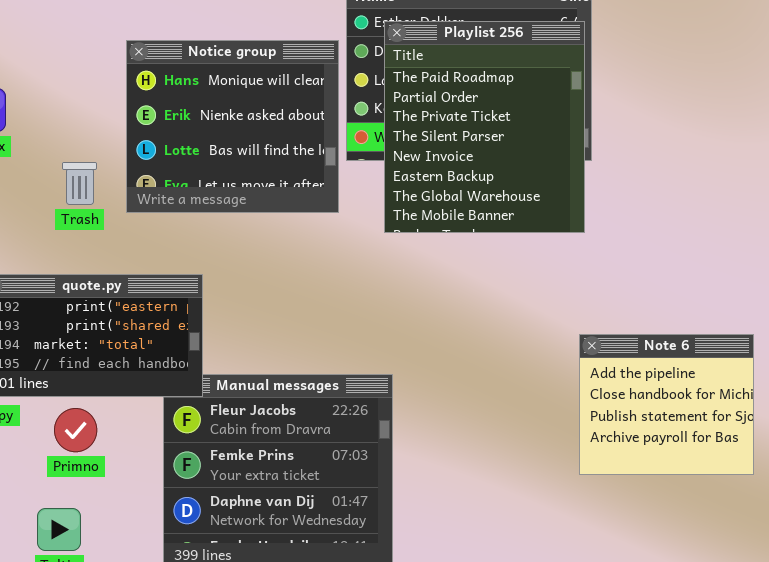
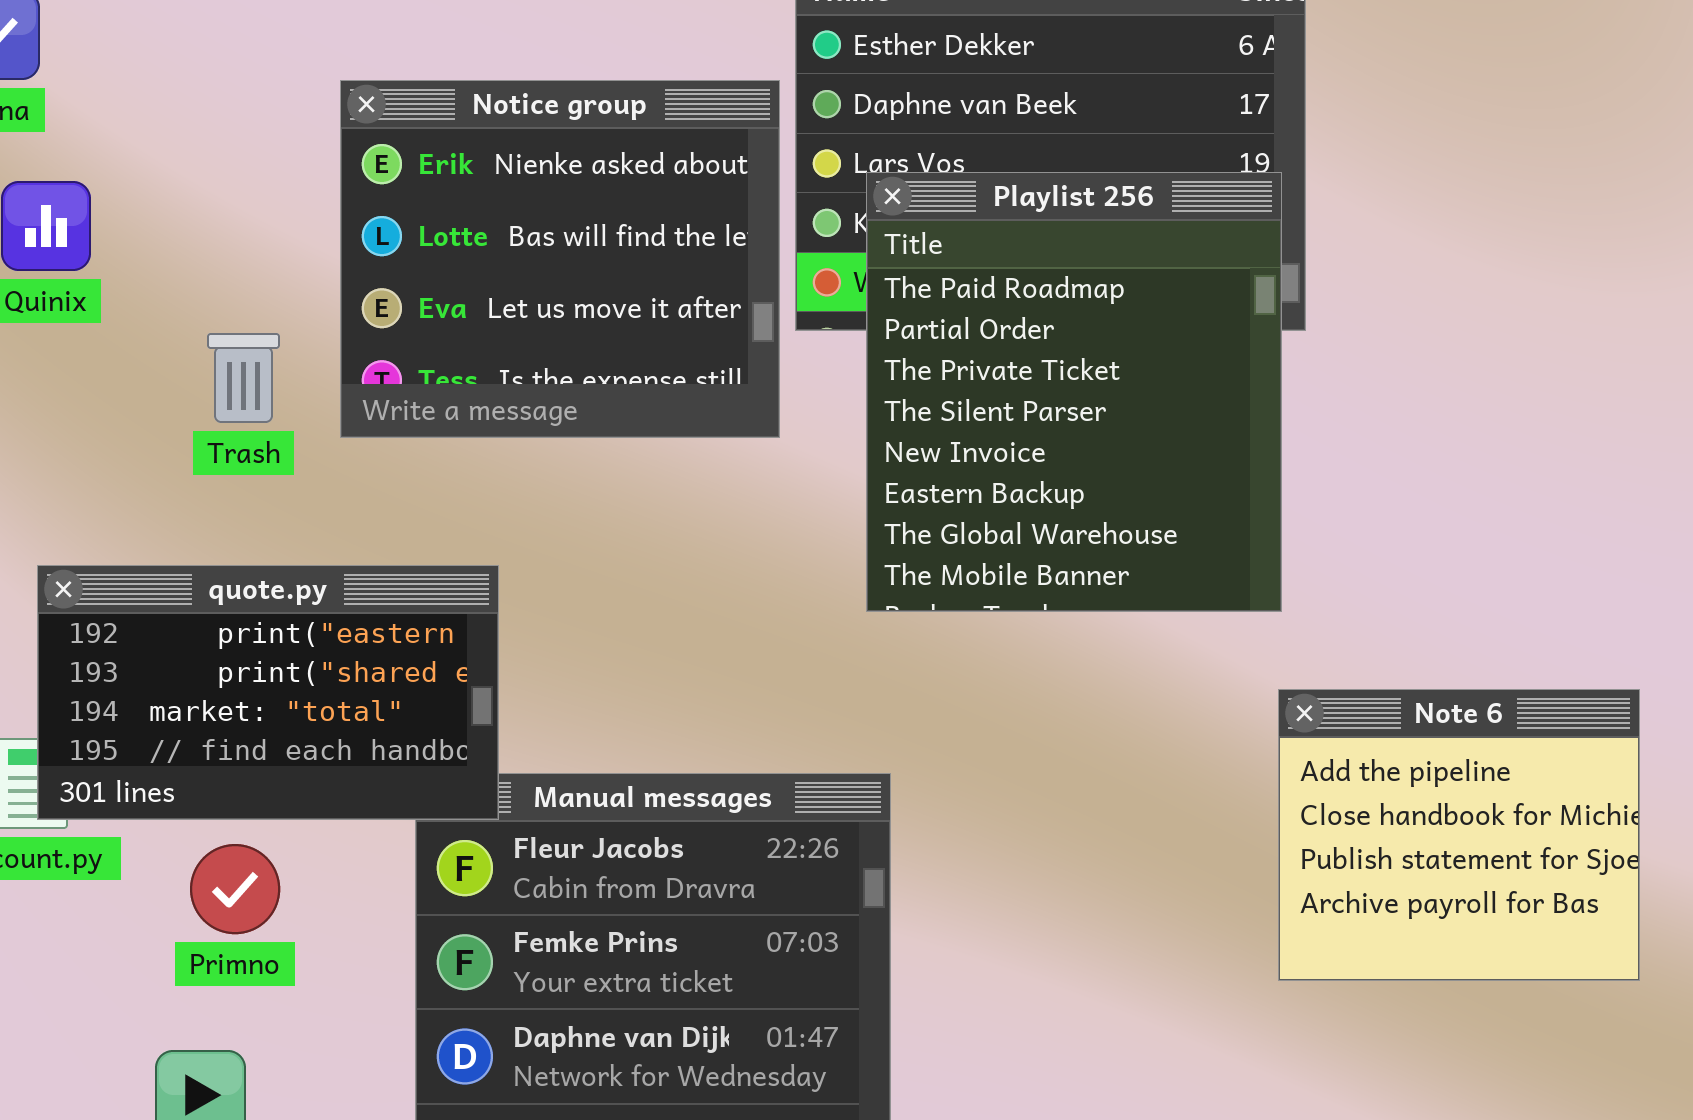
Playlist 256: [384,21,585,233] -> [866,172,1282,612], moved
Notice group: [126,40,339,213] -> [340,80,780,438], scrolled down 1 row

